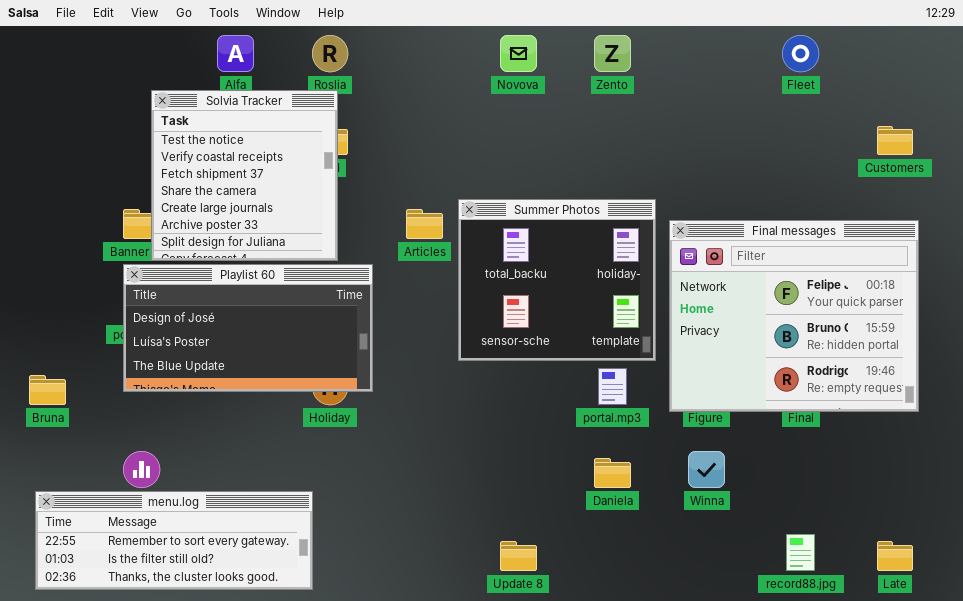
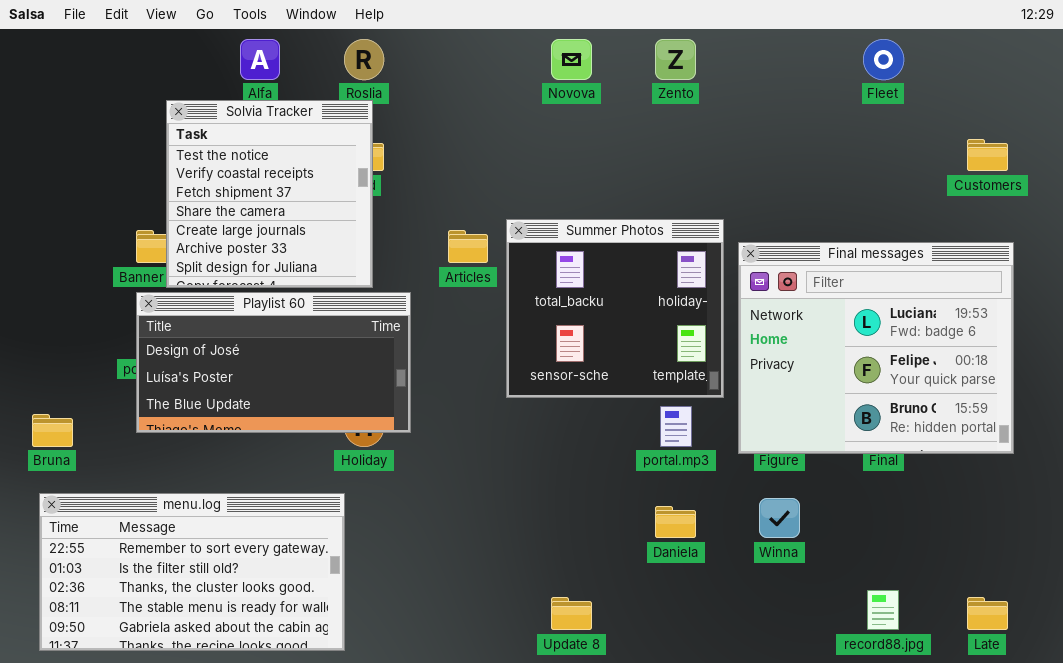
Final messages: [669,220,919,412] -> [738,242,1014,454], scrolled up 1 row
menu.log: [35,491,313,590] -> [39,493,345,651], resized

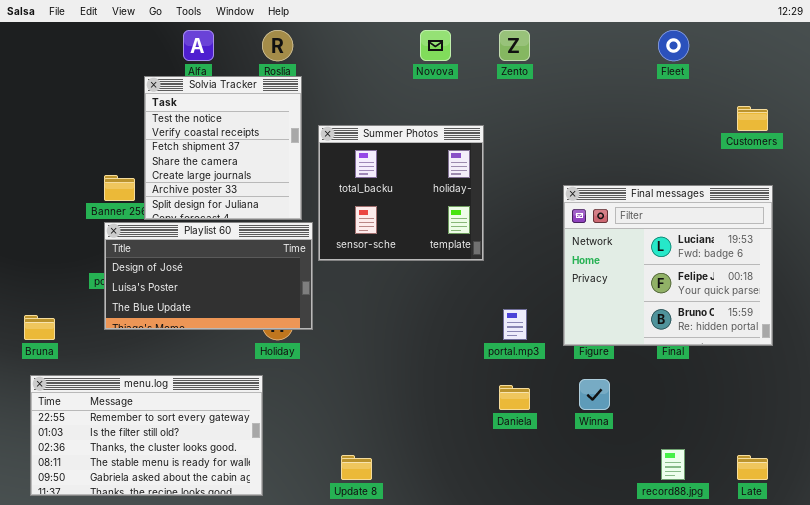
Solvia Tracker: [166,100,373,288] -> [144,76,302,220], moved
Summer Photos: [506,219,724,398] -> [318,125,484,261], moved
Update 8: [551,597,592,630] -> [341,455,372,480], moved

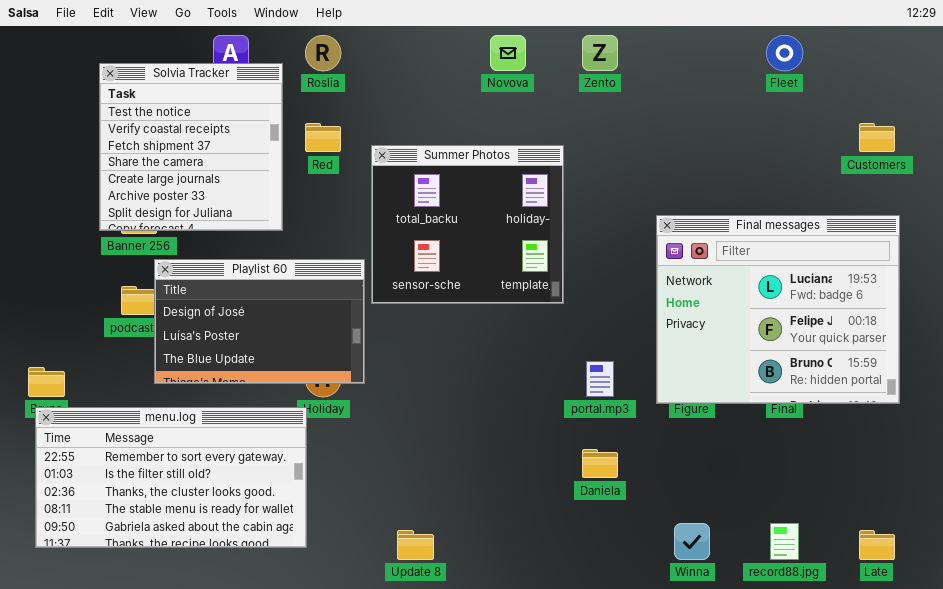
Solvia Tracker: [144,76,302,220] -> [99,63,283,231], moved
Playlist 60: [104,222,313,330] -> [154,259,365,384], resized
menu.log: [30,375,263,496] -> [35,407,307,548], moved
Winna: [579,379,610,410] -> [674,523,710,560], moved

